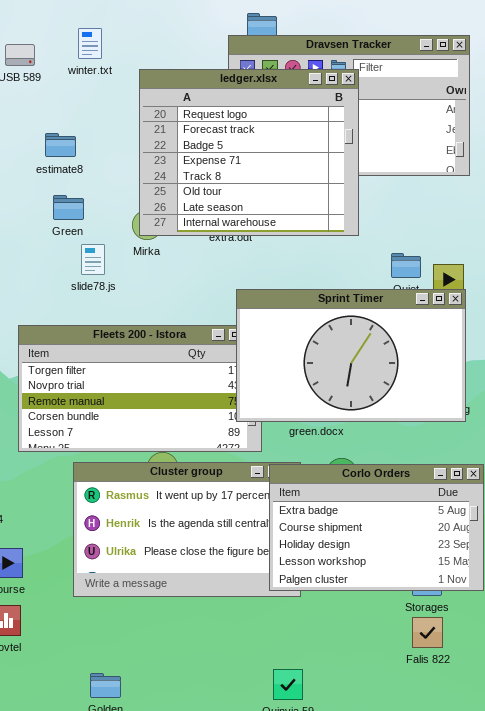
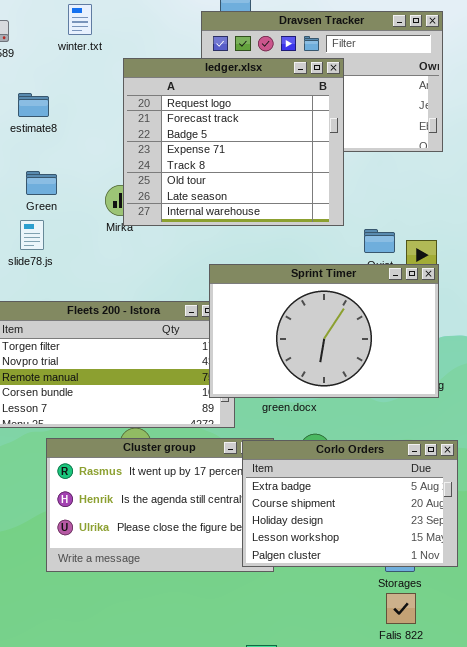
winter.txt: [78,28,102,59] -> [68,4,92,35], moved
ledger.xlsx: [139,69,359,236] -> [123,58,344,226], moved
estimate8: [45,133,76,157] -> [18,93,49,117], moved
slide78.js: [81,244,105,275] -> [20,220,44,250], moved

